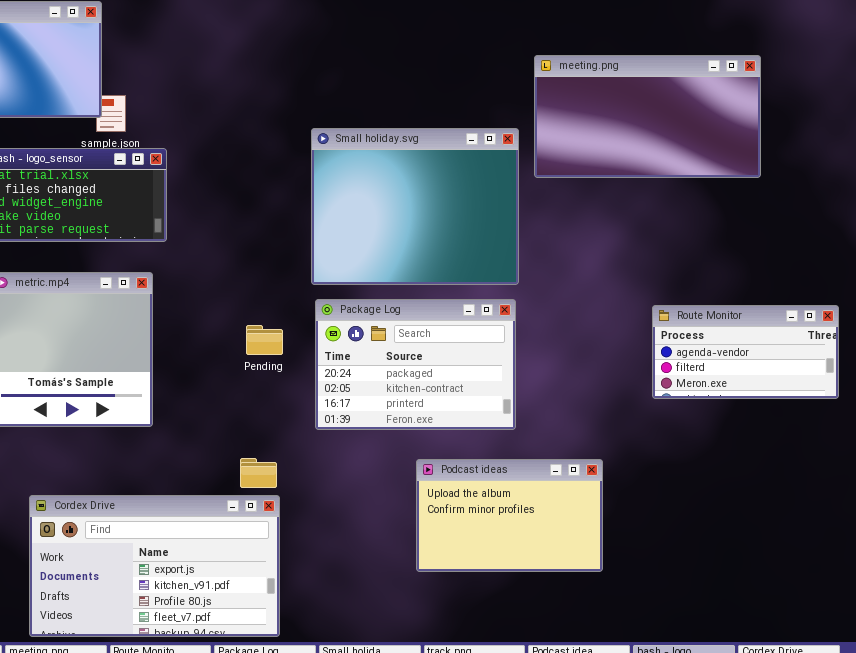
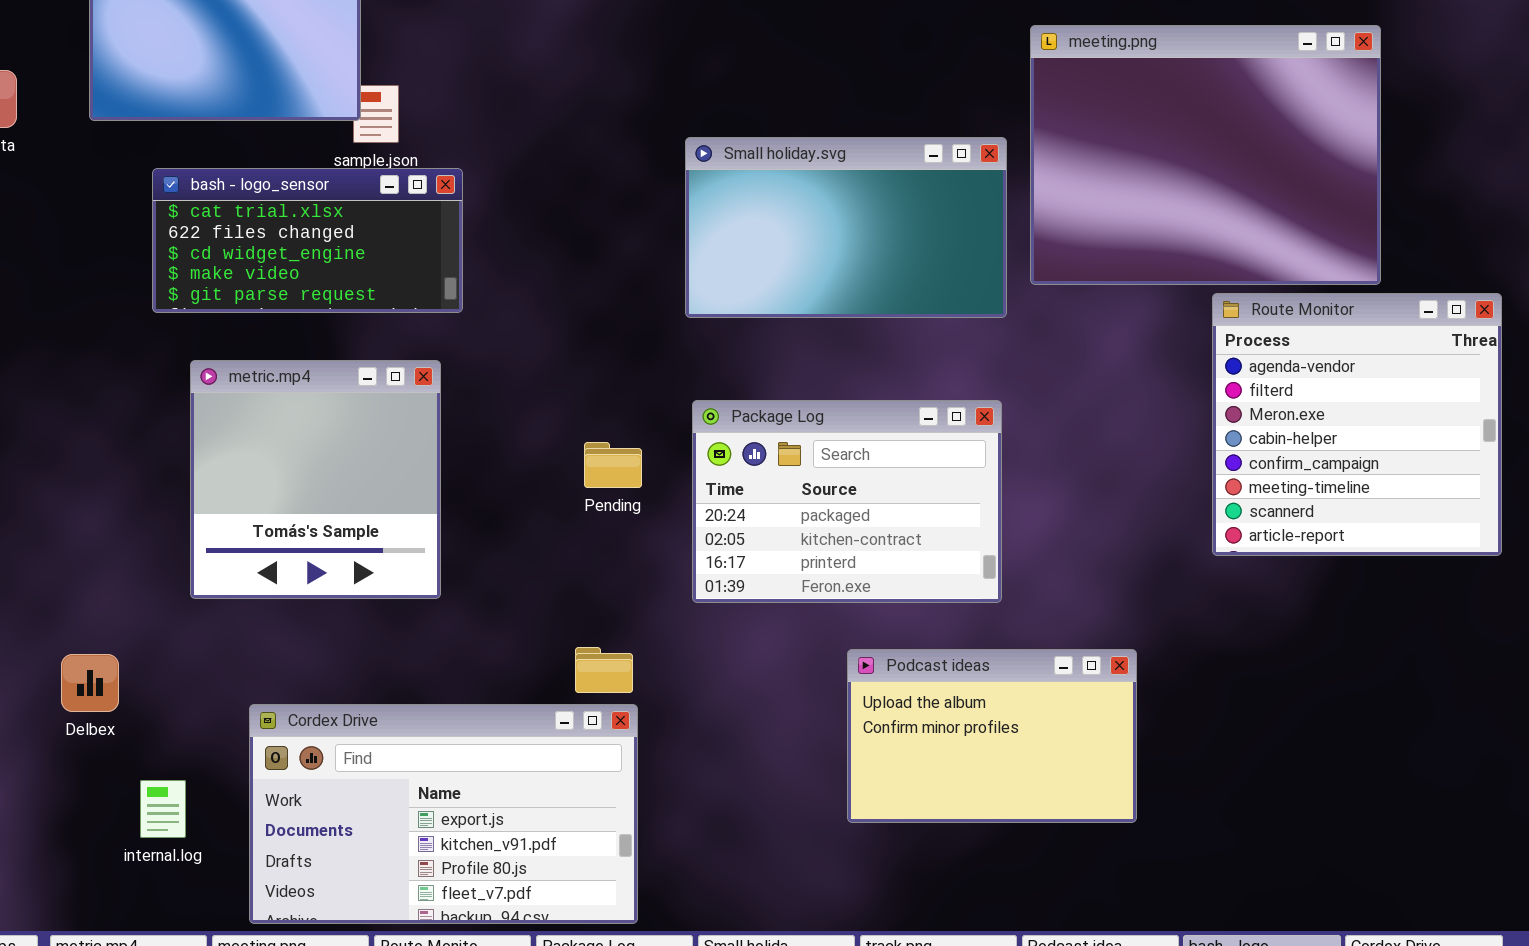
meeting.png: [534,55,761,178] -> [1030,25,1381,285], resized
Small holiday.svg: [311,128,519,285] -> [685,137,1007,318], resized
Route Monitor: [652,305,839,399] -> [1212,293,1502,556], resized

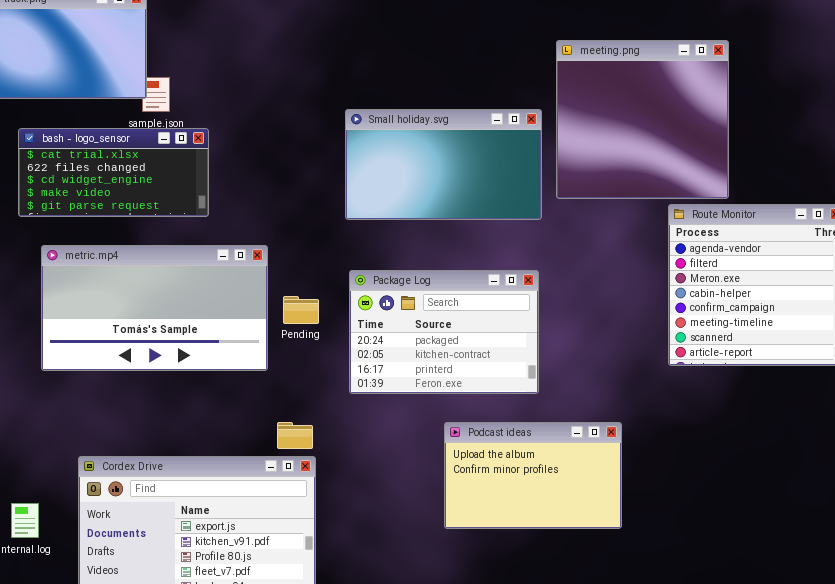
meeting.png: [1030,25,1381,285] -> [556,40,729,199], resized
metric.mp4: [190,360,441,599] -> [41,245,268,371], resized

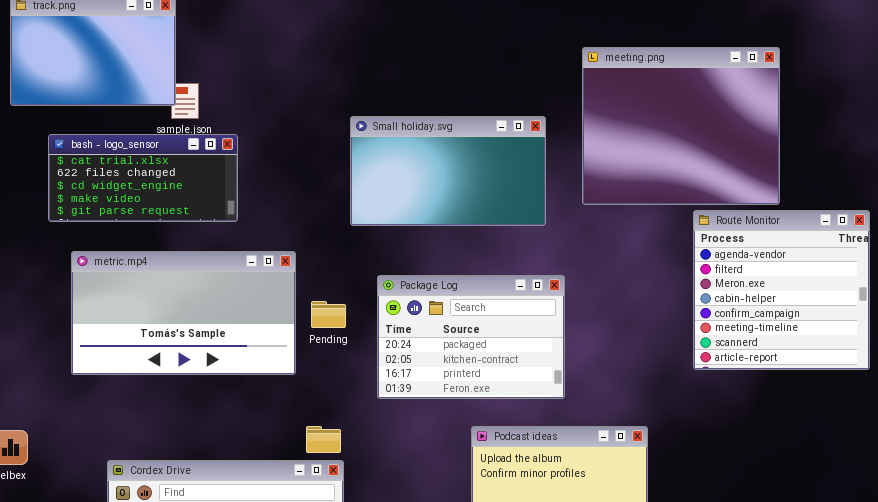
meeting.png: [556,40,729,199] -> [582,47,780,205], resized
Small holiday.svg: [345,109,542,220] -> [350,116,546,226], moved

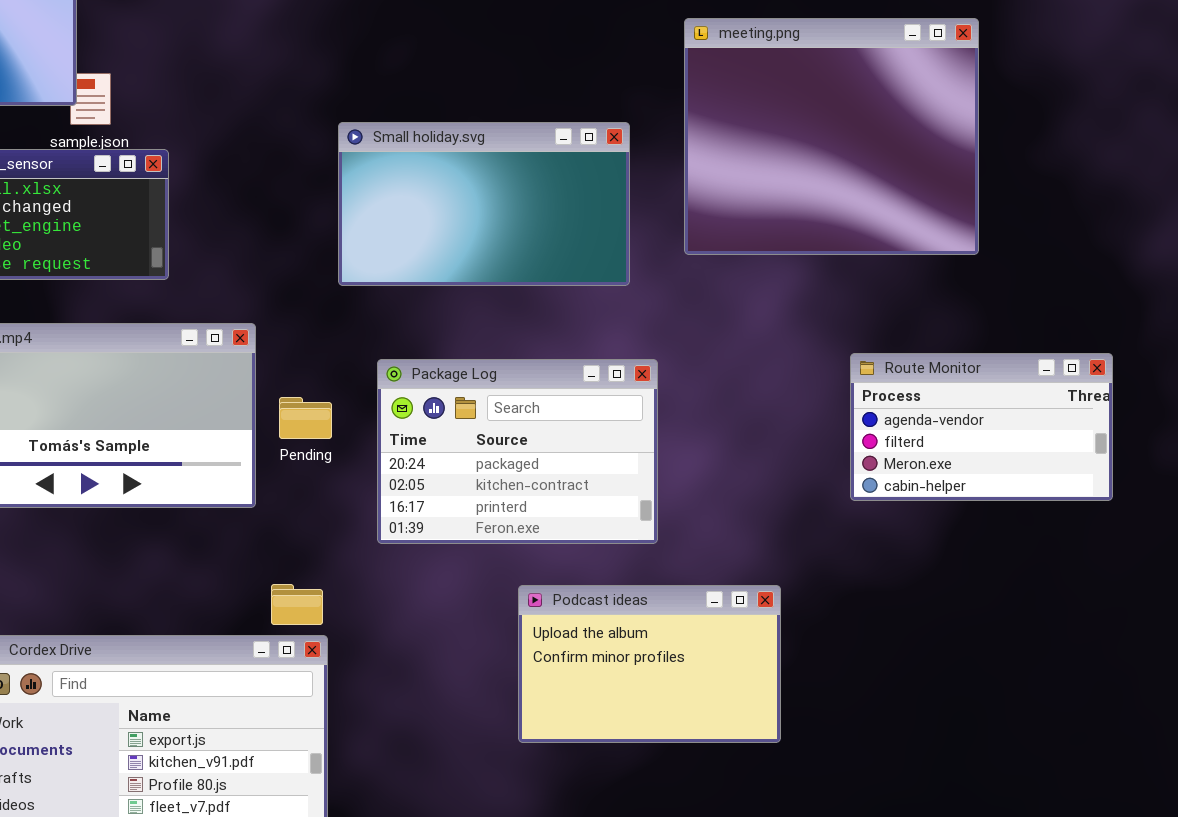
Route Monitor: [693,210,870,370] -> [850,353,1113,501], resized

